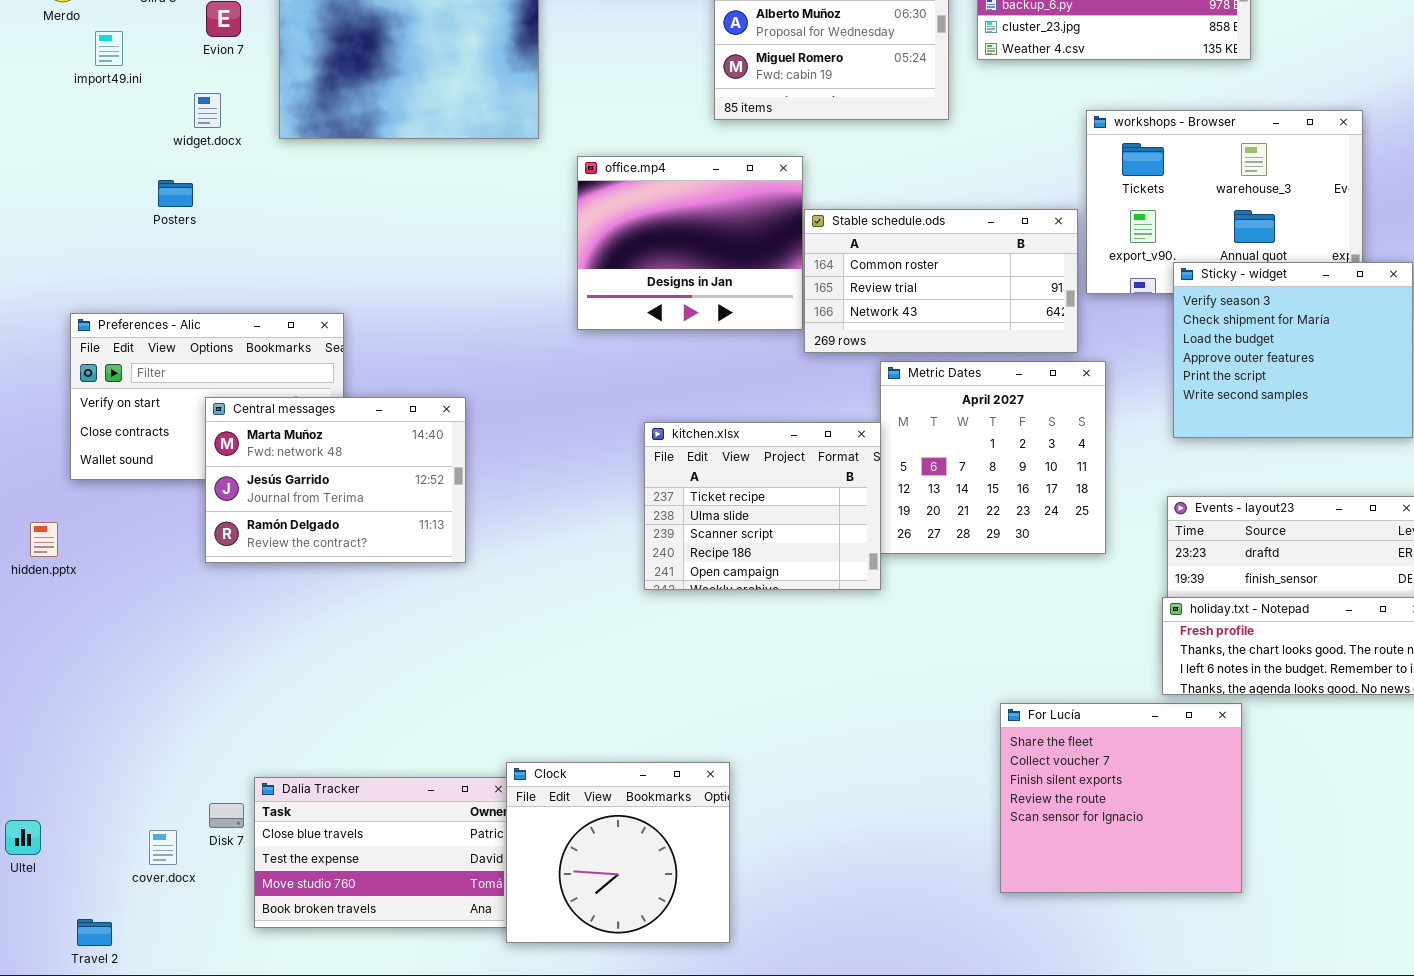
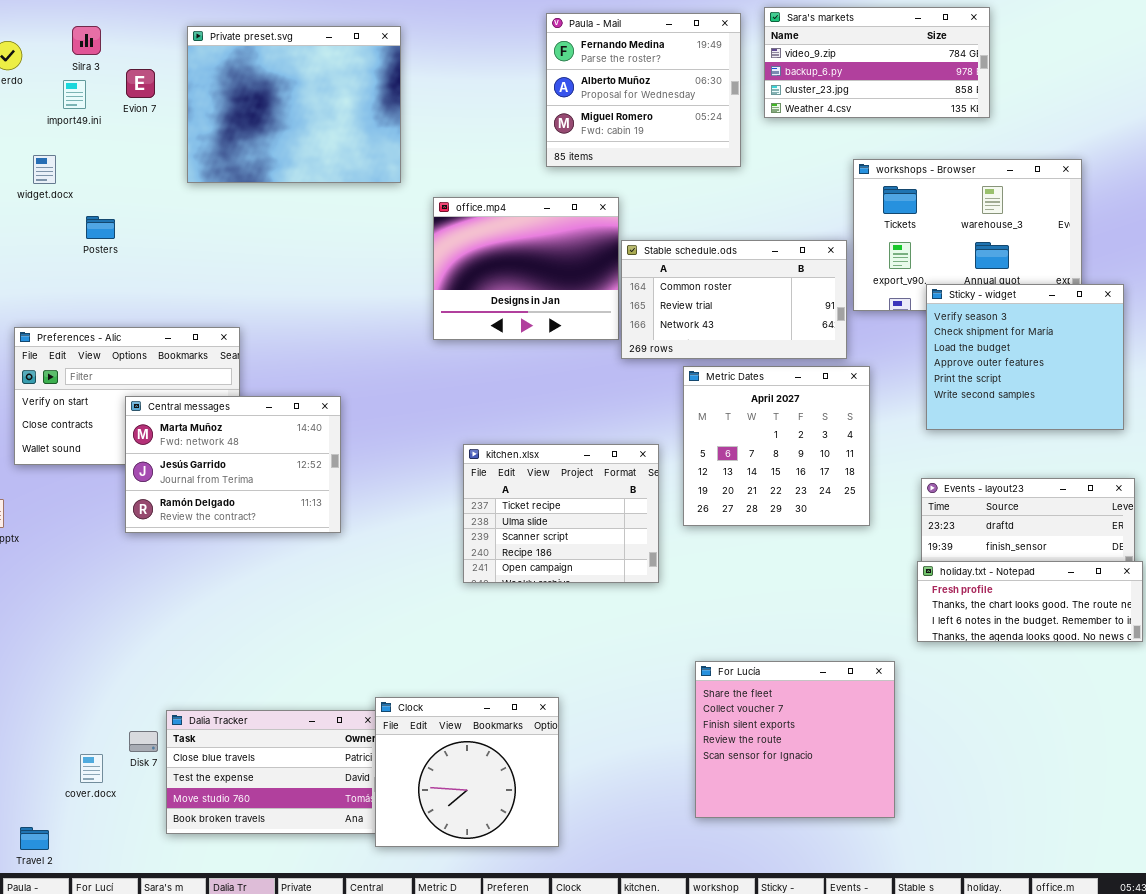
import49.ini: [95,31,123,66] -> [63,80,86,109], moved
widget.docx: [194,93,221,128] -> [33,155,56,184], moved
kitchen.xlsx: [644,422,881,590] -> [463,444,659,583], moved
For Lucía: [1000,703,1242,893] -> [695,661,895,818], moved

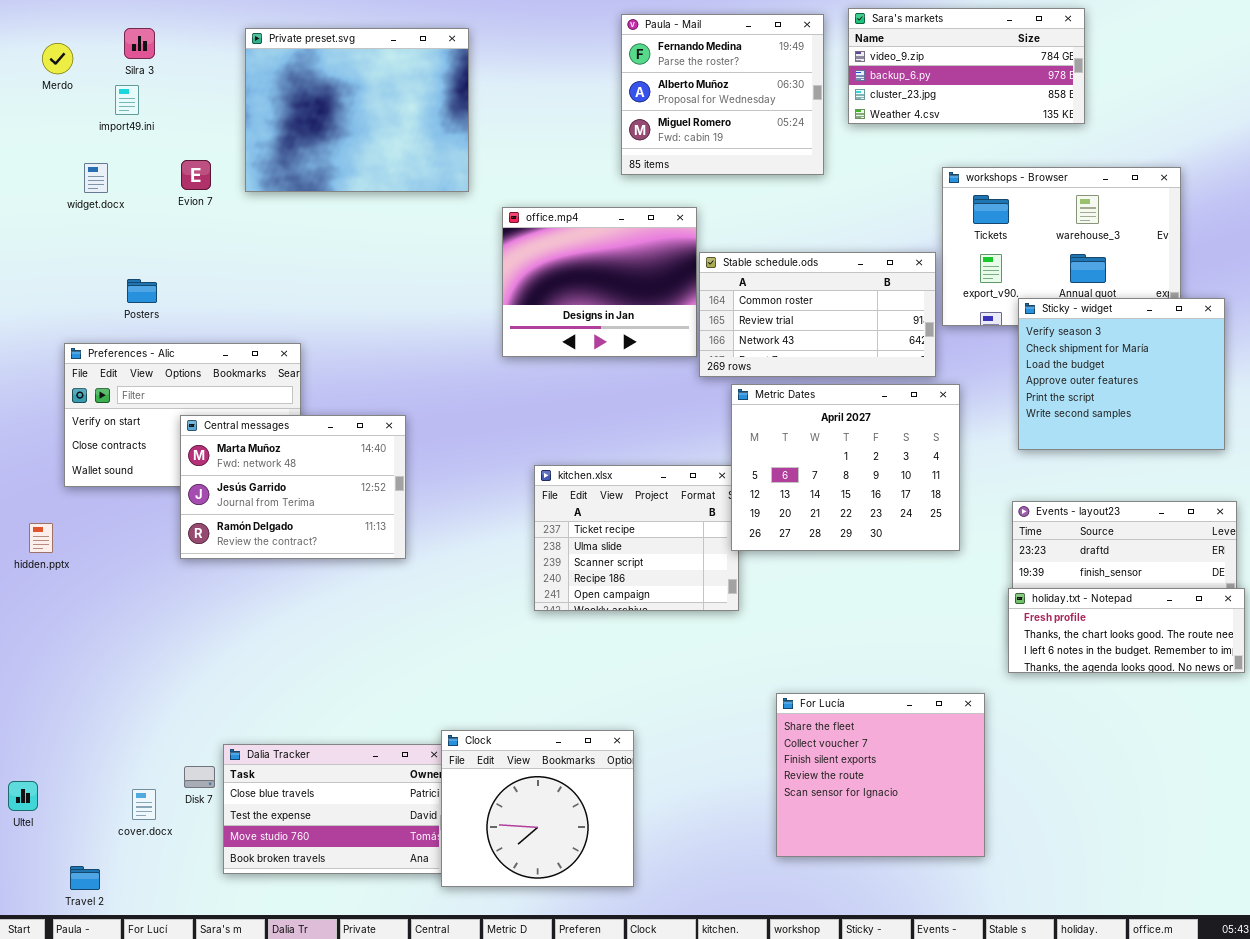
Evion 7: [126,69,155,98] -> [181,160,211,190], moved
Posters: [86,216,115,239] -> [127,279,157,303], moved
Metric Dates: [683,366,870,526] -> [731,384,960,551], resized

